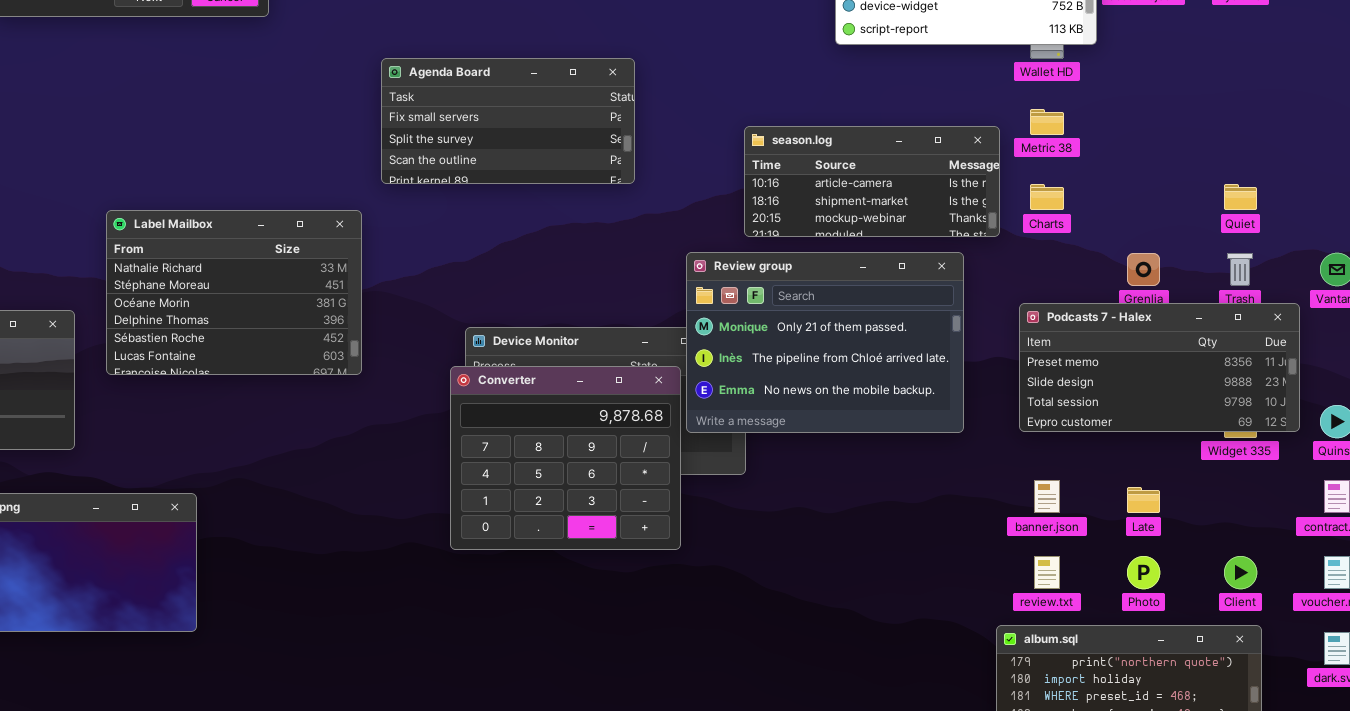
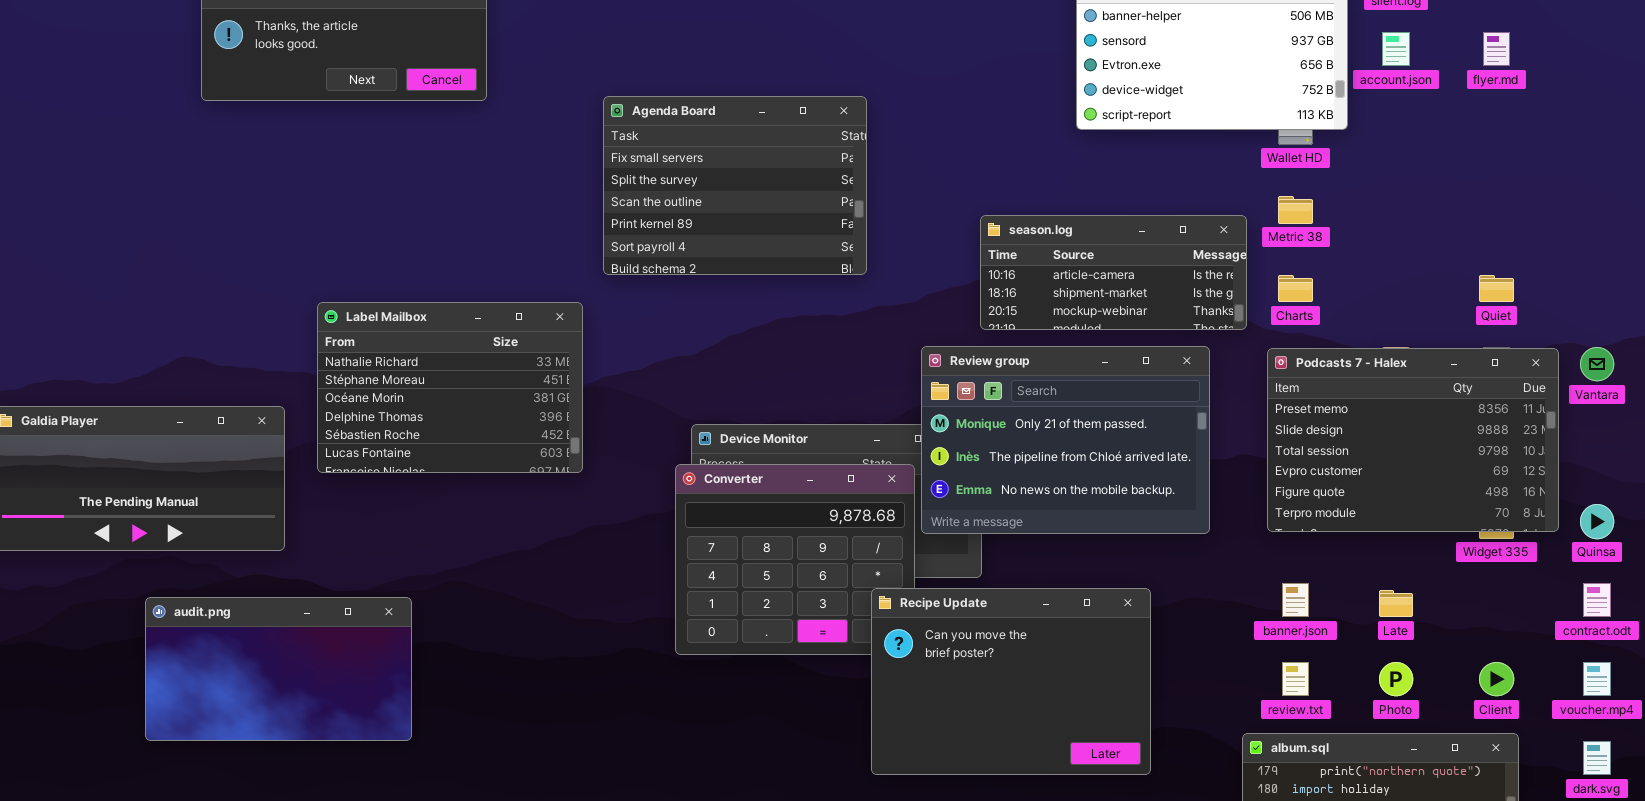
Agenda Board: [381,58,635,184] -> [603,96,867,275], resized
Podcasts 7 - Halex: [1019,303,1300,432] -> [1267,348,1559,532], resized
Recipe Update: none -> [871,588,1151,775], opened

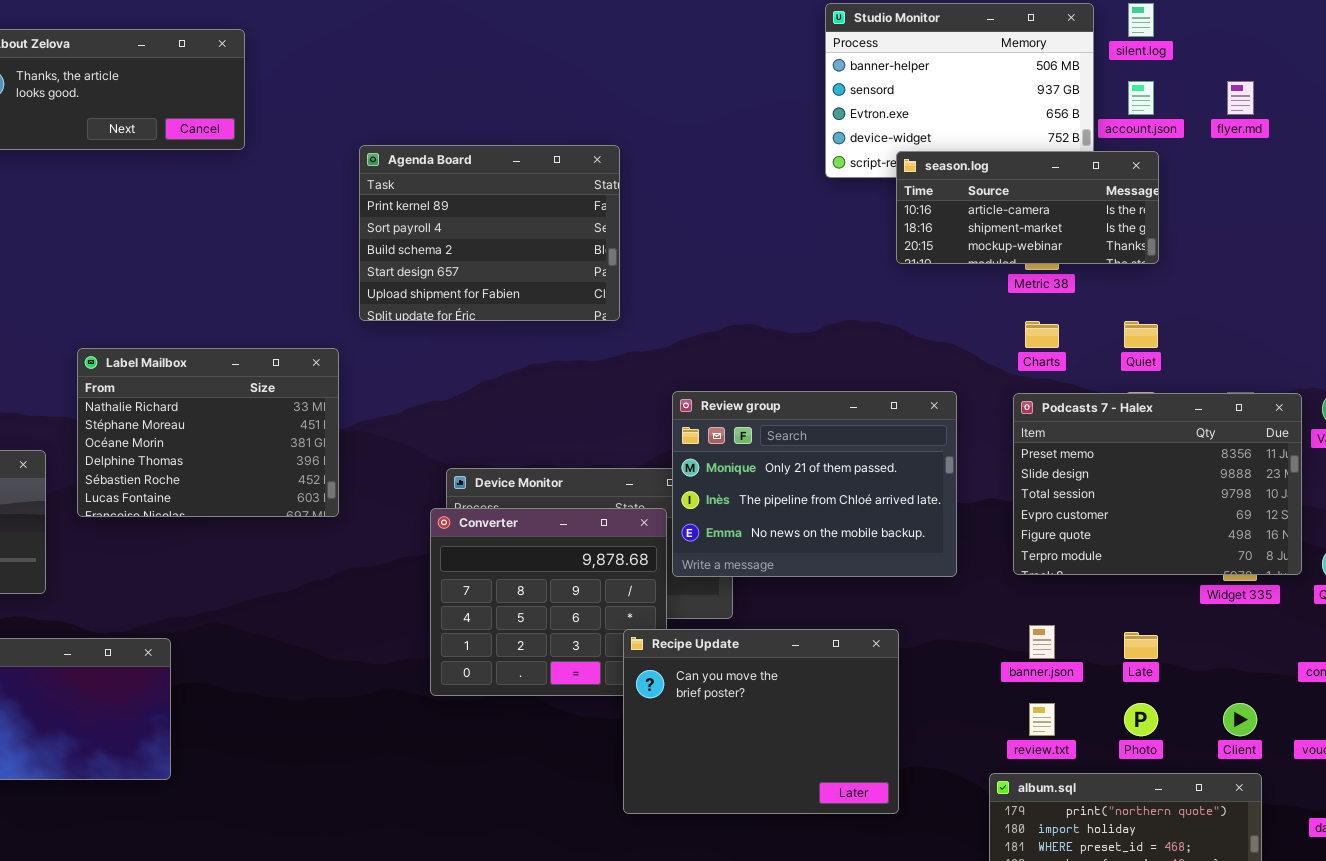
Agenda Board: [603,96,867,275] -> [359,145,620,321], scrolled down 3 rows
season.log: [980,215,1247,330] -> [896,151,1159,264], moved
Quiet: [1479,275,1514,302] -> [1124,321,1158,348], moved

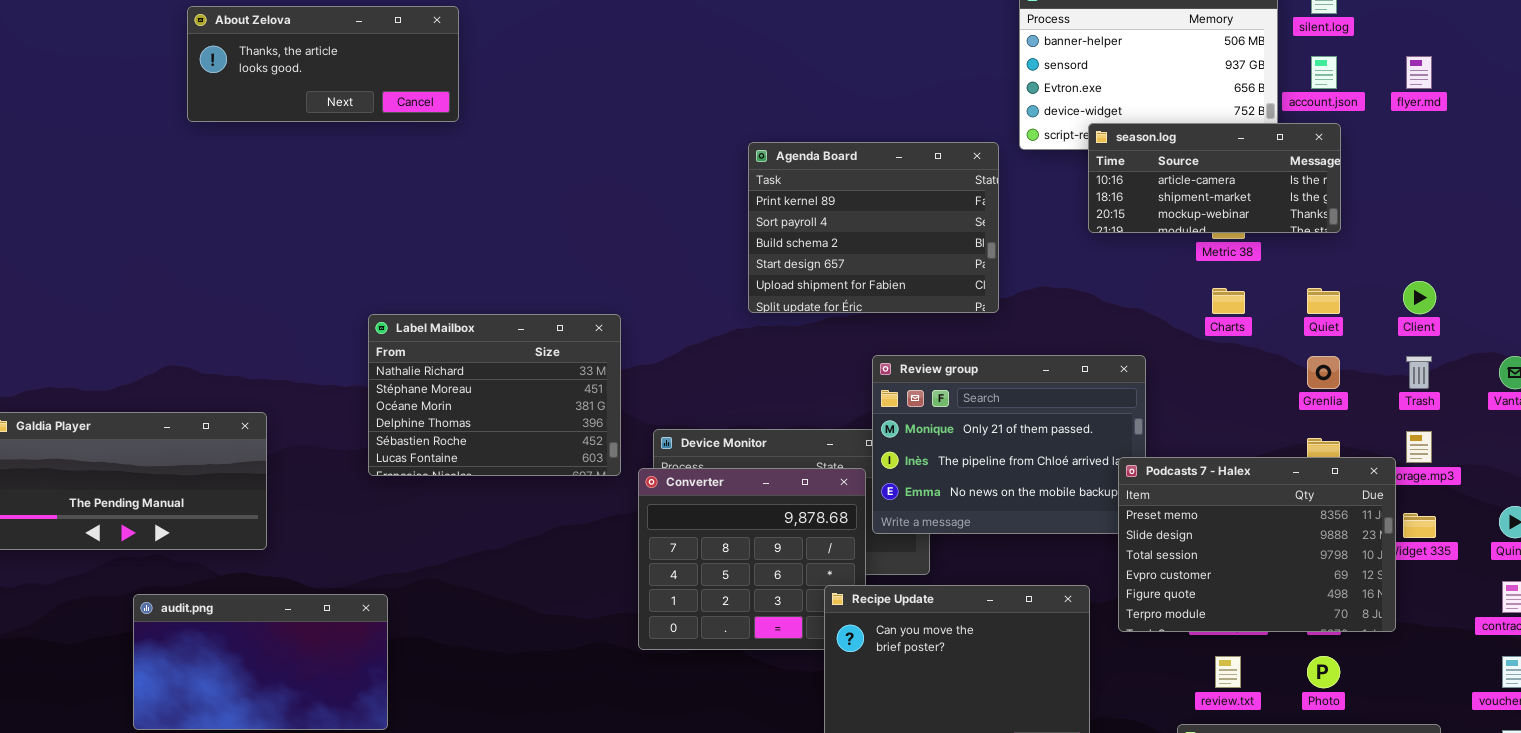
Agenda Board: [359,145,620,321] -> [748,142,999,313], moved
Label Mailbox: [77,348,339,517] -> [368,314,621,476], moved
Podcasts 7 - Halex: [1013,393,1302,575] -> [1118,457,1396,632], moved
Client: [1223,703,1257,736] -> [1403,281,1436,314], moved

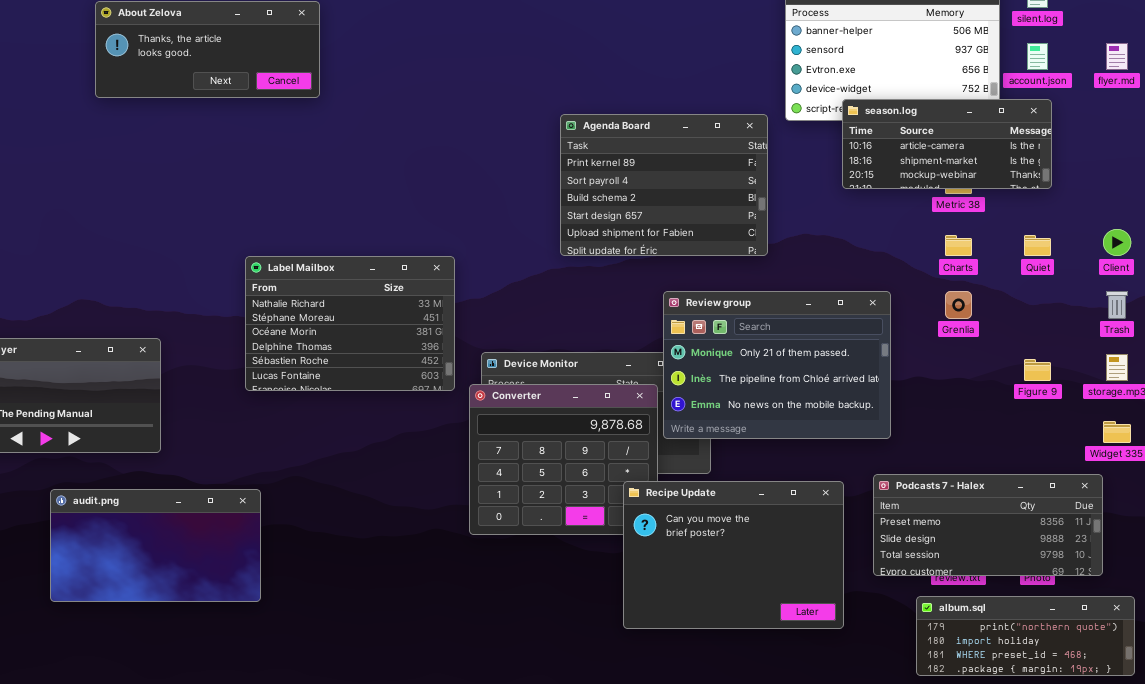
Grenlia: [1307,356,1340,389] -> [945,291,972,319], moved
Podcasts 7 - Halex: [1118,457,1396,632] -> [873,474,1103,576], moved, resized

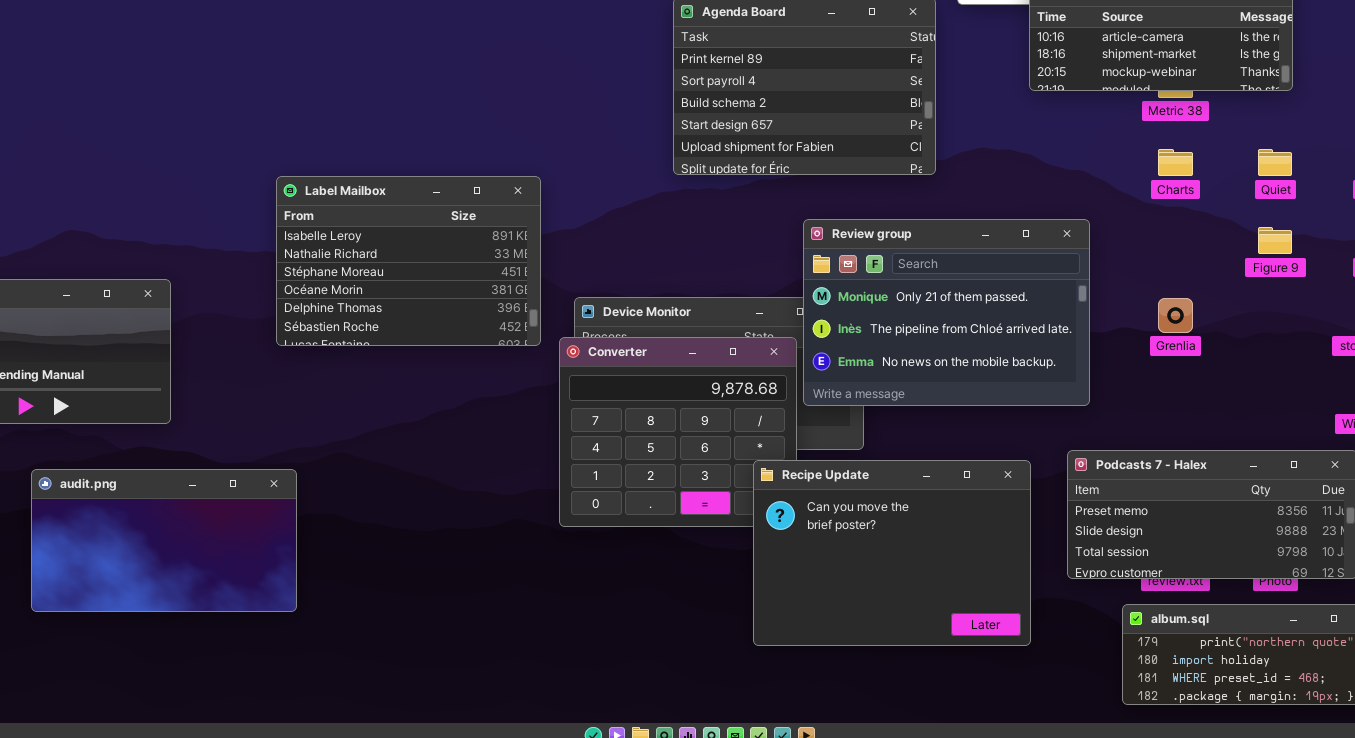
Label Mailbox: [245,256,455,391] -> [276,176,541,346], scrolled up 1 row
Grenlia: [945,291,972,319] -> [1158,298,1193,333], moved
Figure 9: [1024,359,1051,381] -> [1258,227,1292,254], moved

